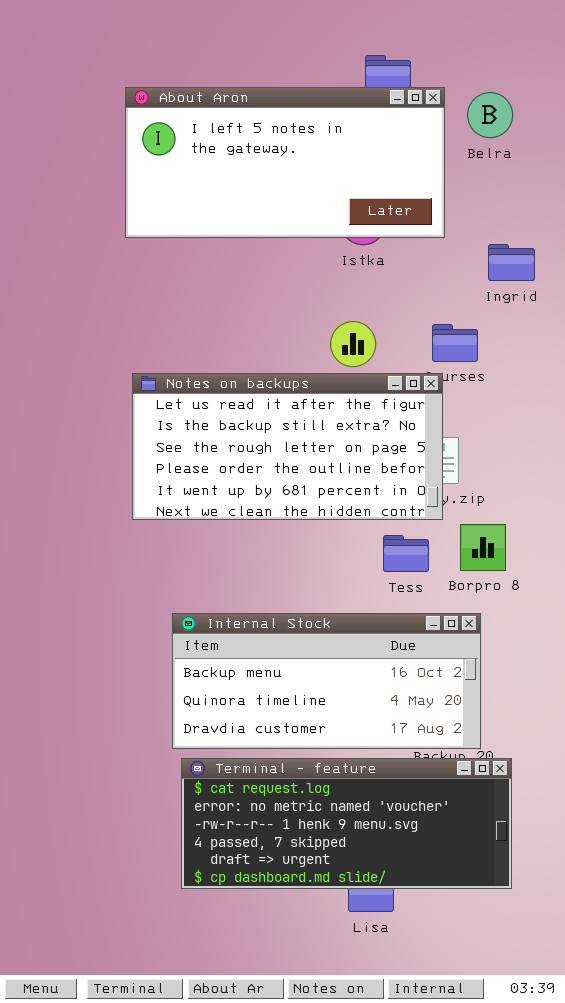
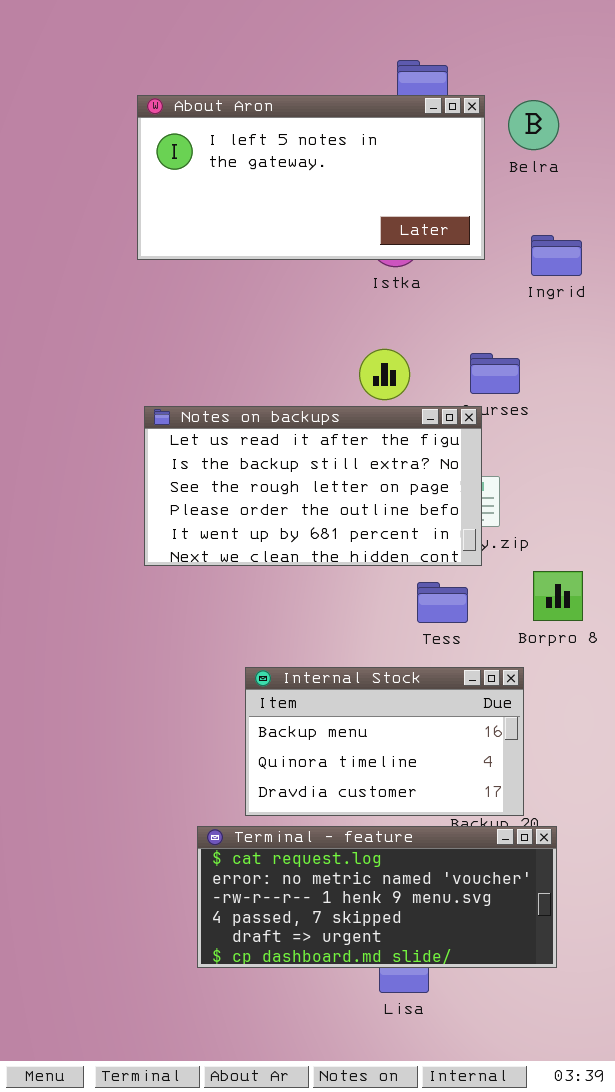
Ingrid: [488,244,535,281] -> [531,235,582,276], moved
Borpro 8: [460,524,506,571] -> [533,571,583,621], moved
Internal Stock: [172,613,481,749] -> [245,667,524,816], resized

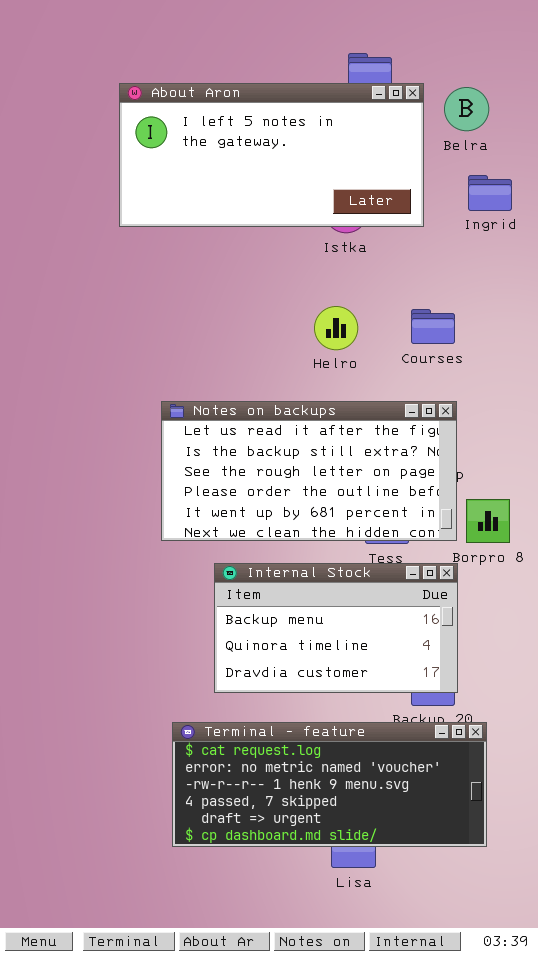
Ingrid: [531,235,582,276] -> [468,175,512,211], moved
Notes on backups: [144,406,482,566] -> [161,401,457,541], moved
Internal Stock: [245,667,524,816] -> [214,563,458,693], moved

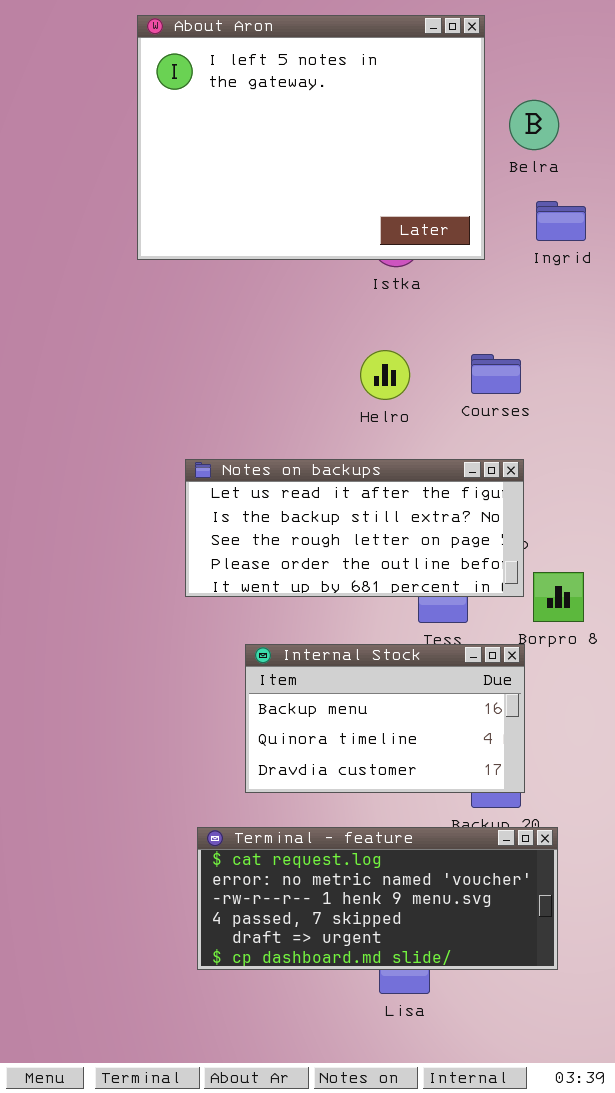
About Aron: [119,83,424,227] -> [137,15,485,260], resized
Notes on backups: [161,401,457,541] -> [185,459,524,597], resized

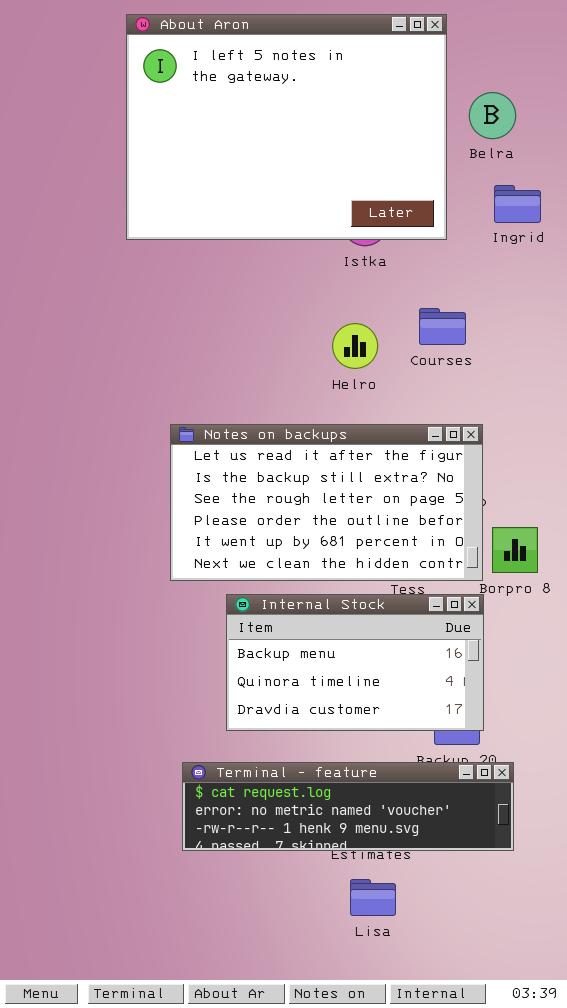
Courses: [471,354,521,394] -> [419,308,466,345], moved
Notes on backups: [185,459,524,597] -> [170,424,483,581], resized
Terminal - feature: [197,827,558,970] -> [182,762,514,851], resized

